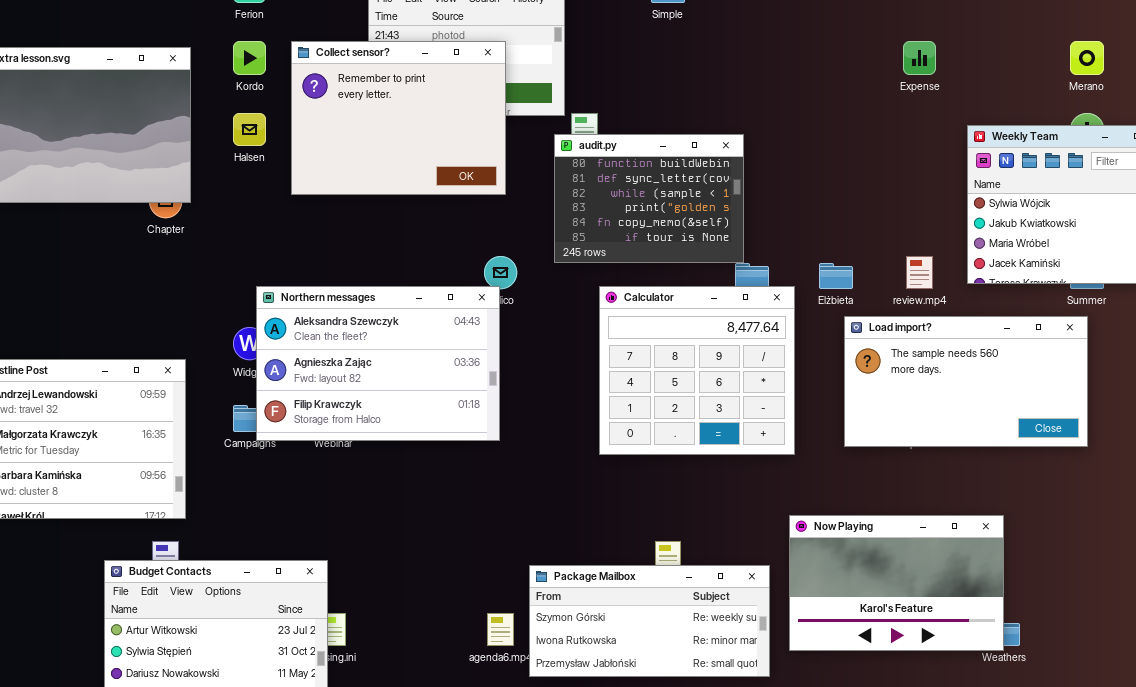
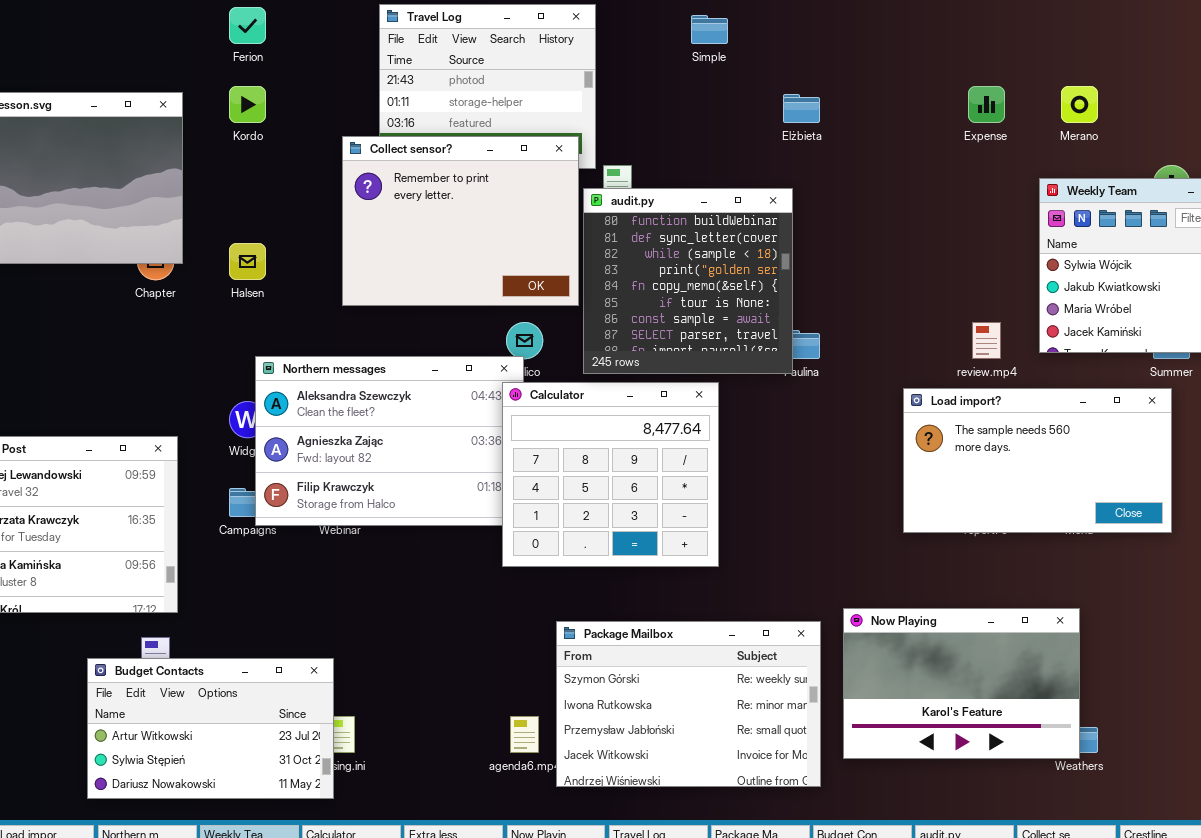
Collect sensor?: [291,41,506,195] -> [342,136,579,306], moved
Merano: [1070,41,1104,75] -> [1061,86,1098,123], moved
Halsen: [233,113,266,146] -> [229,243,266,280], moved
audit.py: [554,134,744,263] -> [583,188,793,374], resized
Elżbieta: [819,263,853,289] -> [783,94,820,123], moved
Calculator: [599,286,795,455] -> [502,382,719,567], moved
Package Mailbox: [529,565,770,677] -> [556,621,821,787], resized

